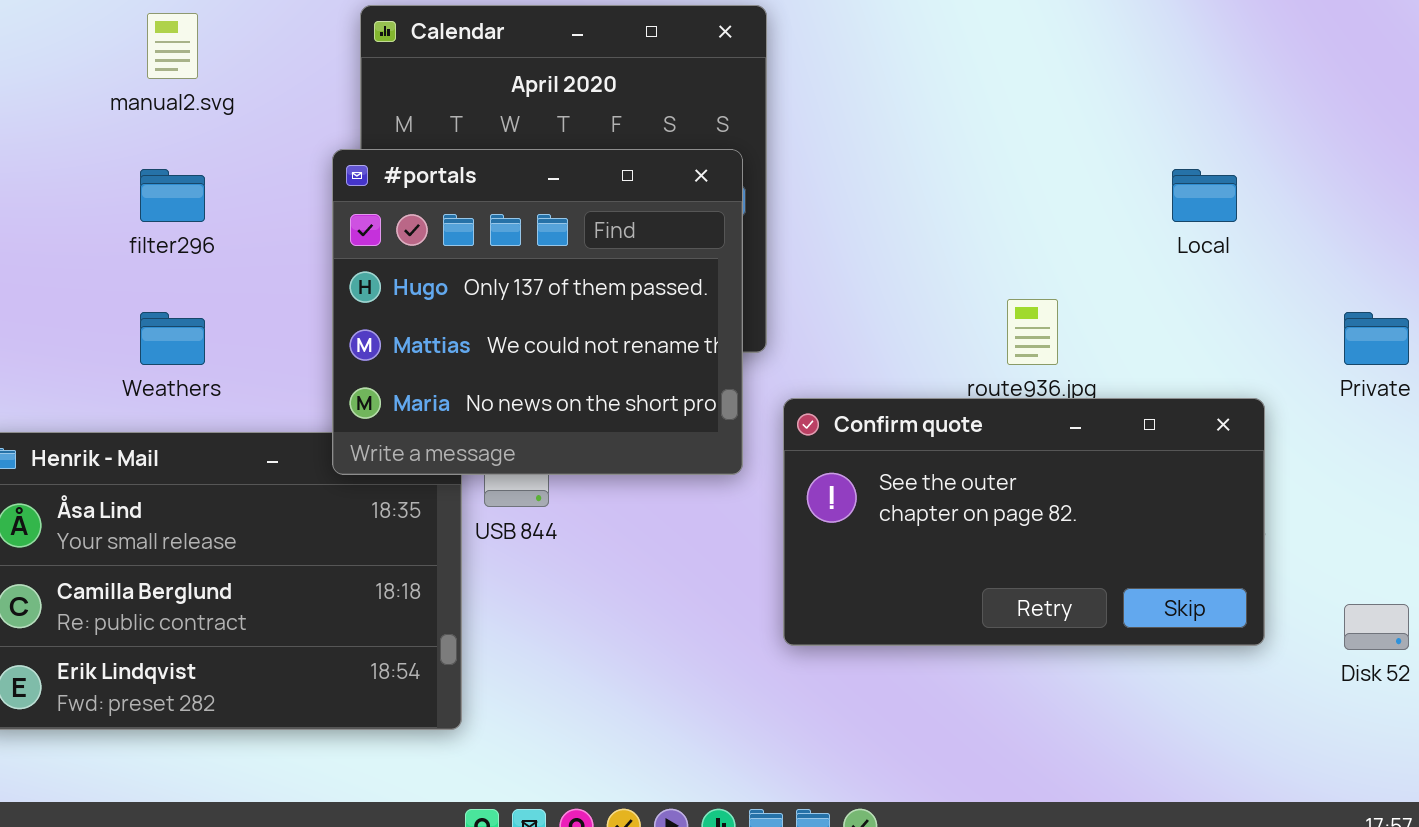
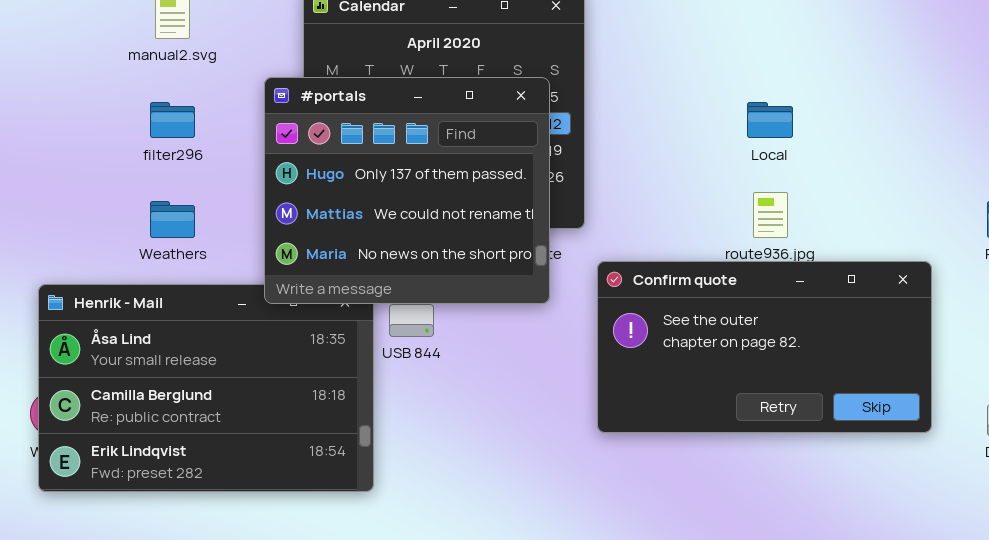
#portals: [332,149,743,475] -> [264,77,550,304], moved
Local: [1172,169,1237,222] -> [747,102,793,138], moved

